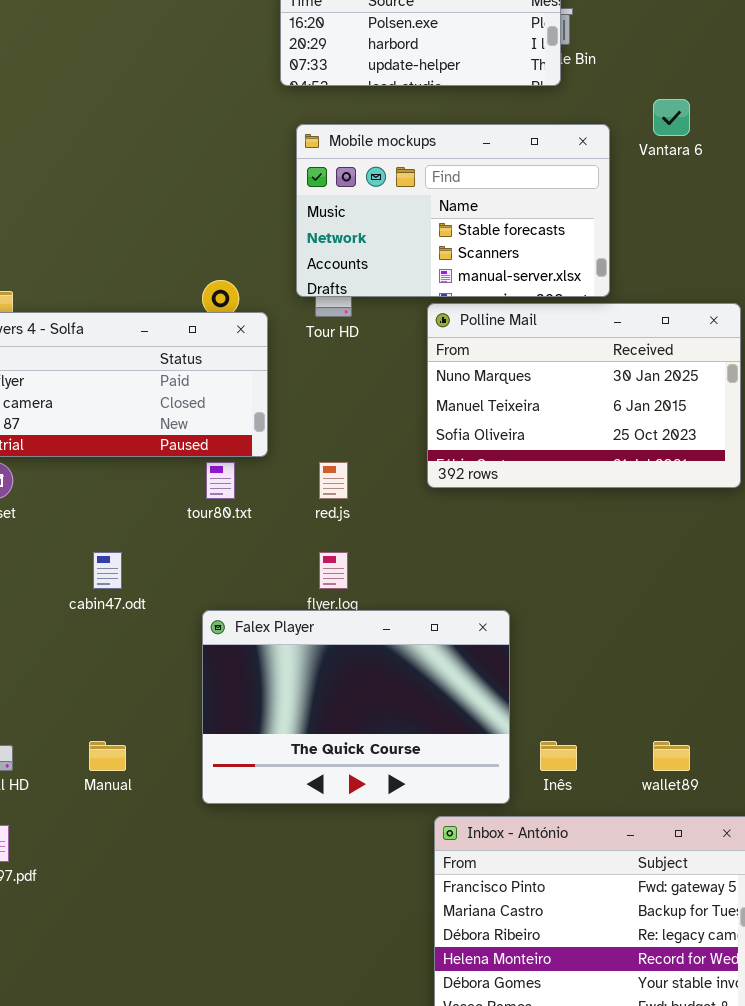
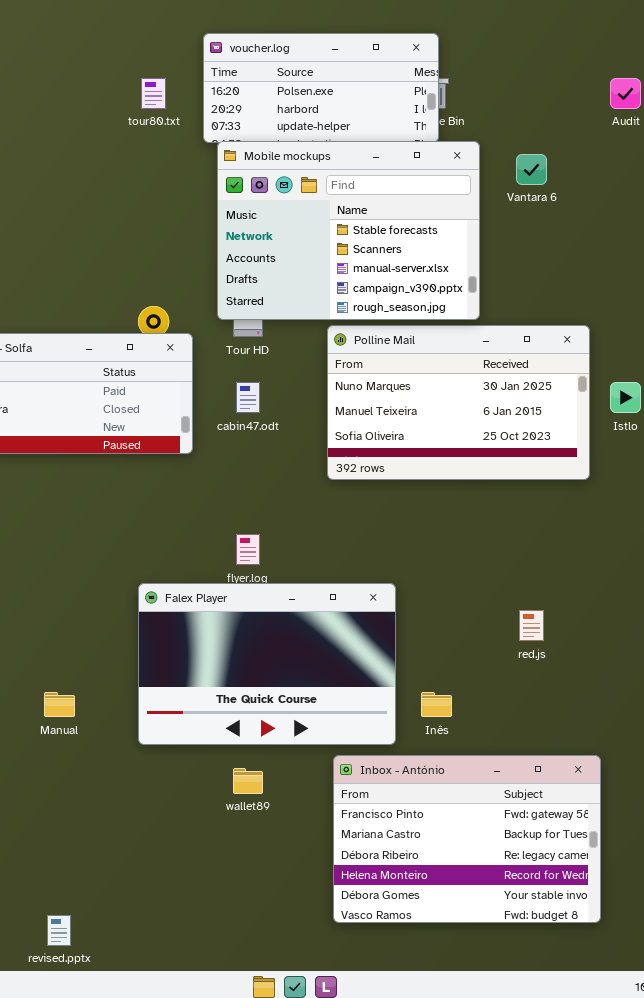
Mobile mockups: [296,124,610,297] -> [217,141,480,320], resized
tour80.txt: [206,462,235,499] -> [141,78,166,109], moved
red.js: [319,462,348,499] -> [519,610,544,641], moved
cabin47.odt: [93,552,122,589] -> [236,382,260,413], moved
wallet89: [653,741,690,771] -> [233,768,263,794], moved

